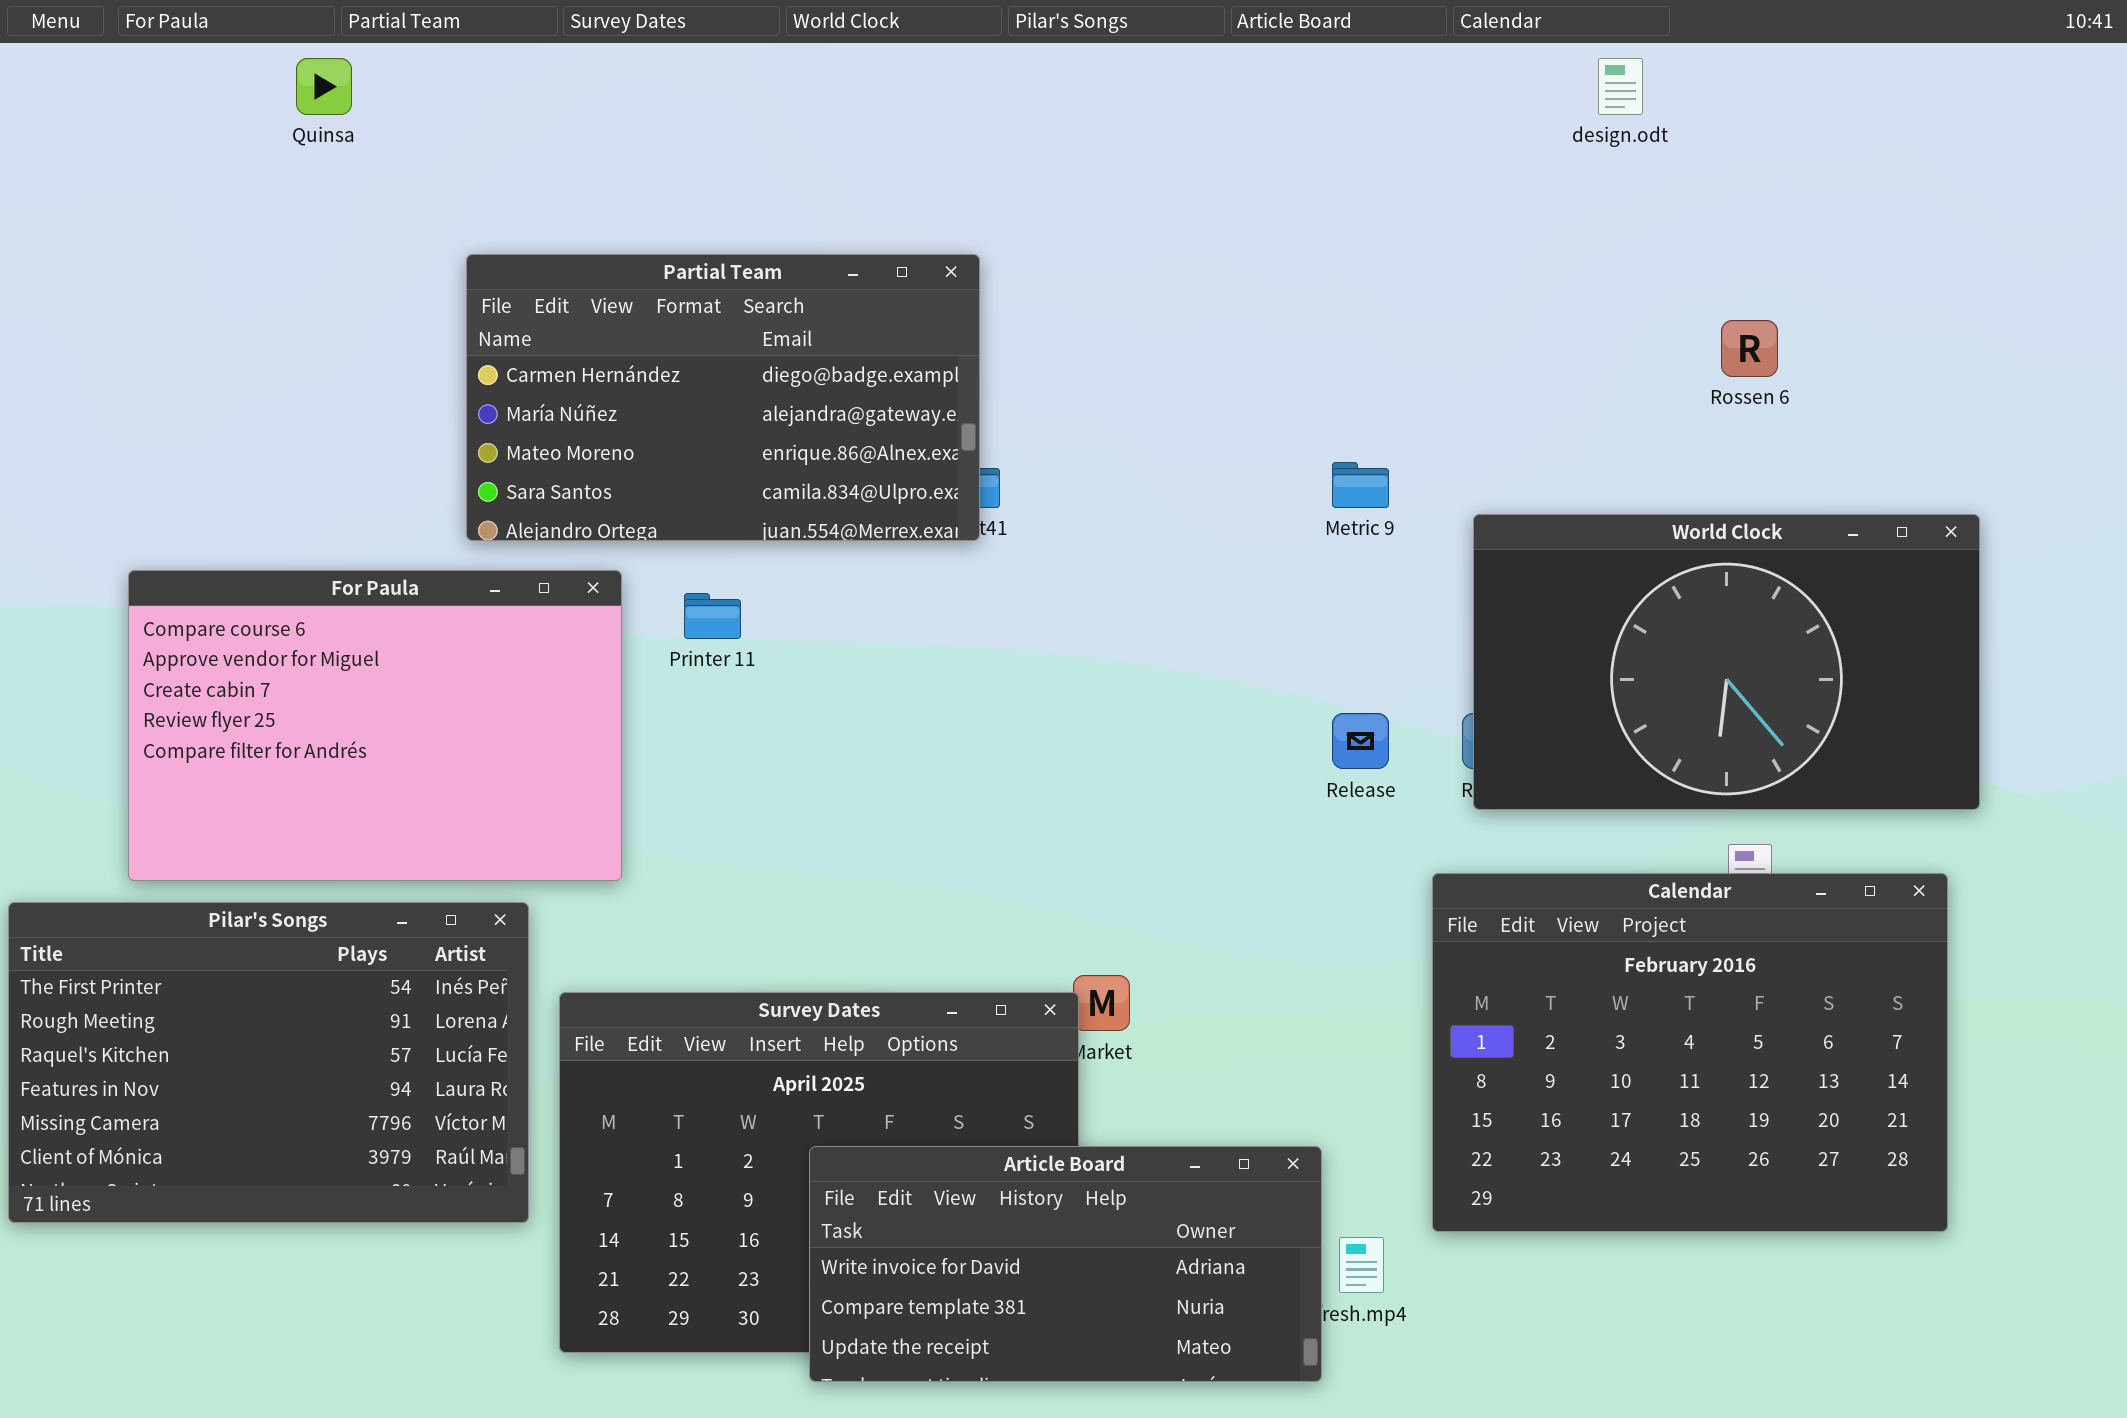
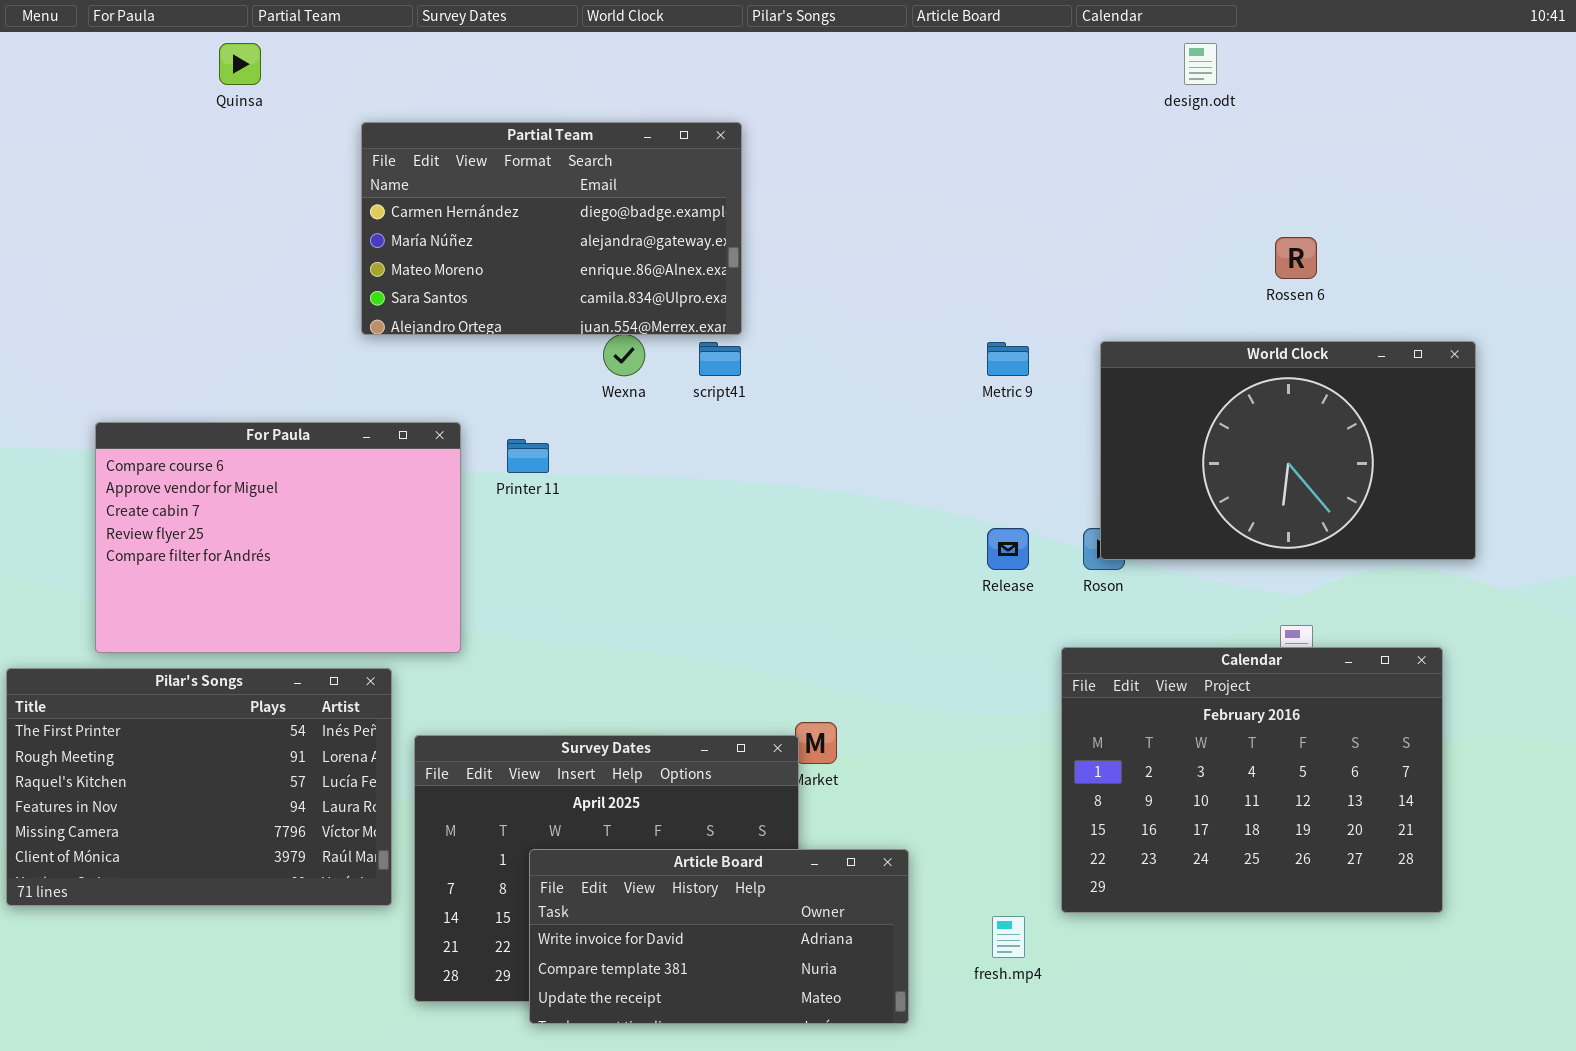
Partial Team: [466,254,980,541] -> [361,122,742,335], moved
World Clock: [1473,514,1980,810] -> [1100,341,1476,560], moved
Article Board: [809,1146,1322,1382] -> [529,849,909,1024], moved

